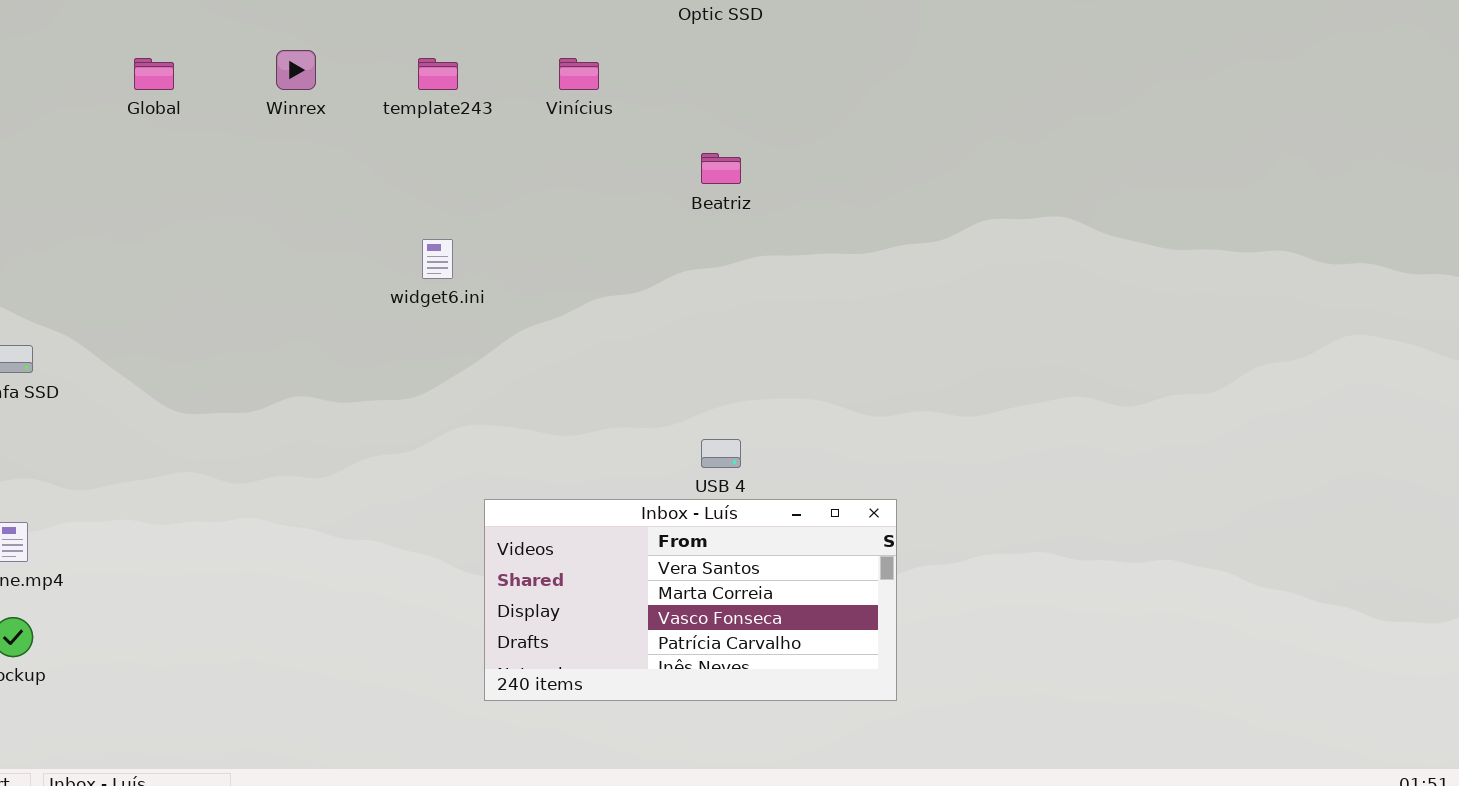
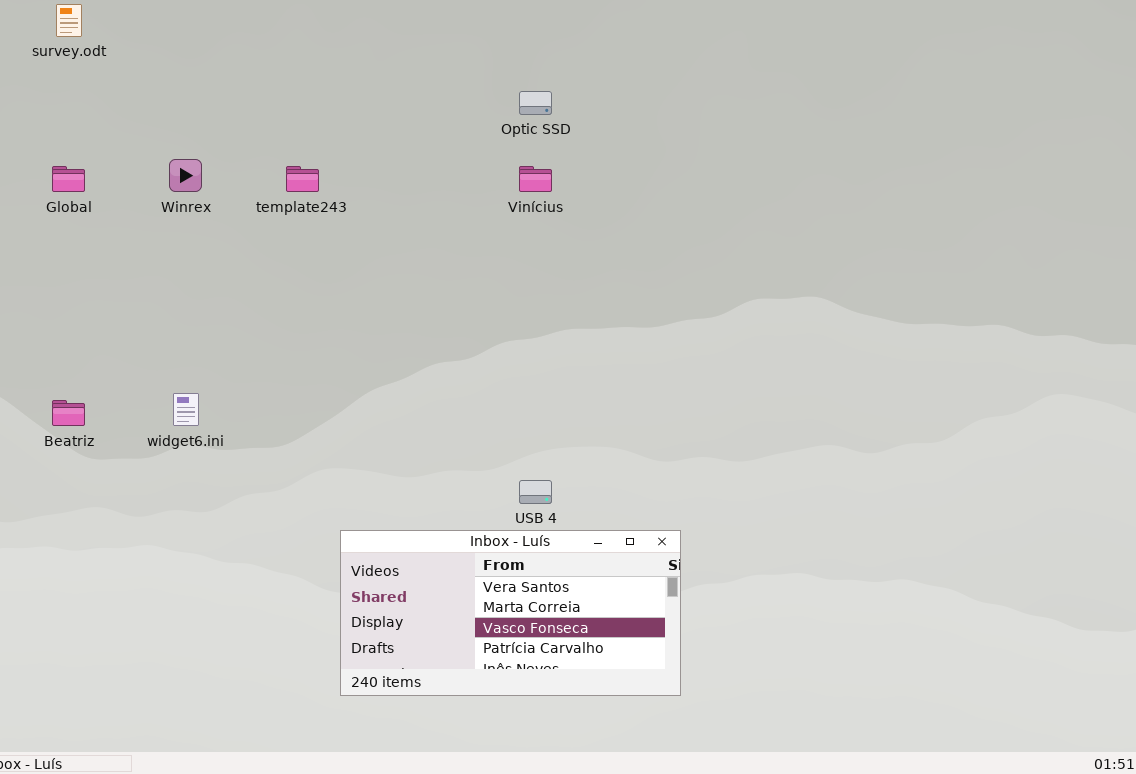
Vinícius: [559,58,599,90] -> [519,166,552,192], moved
Beatriz: [701,153,741,184] -> [52,400,85,426], moved
widget6.ini: [422,239,453,279] -> [173,393,199,426], moved

